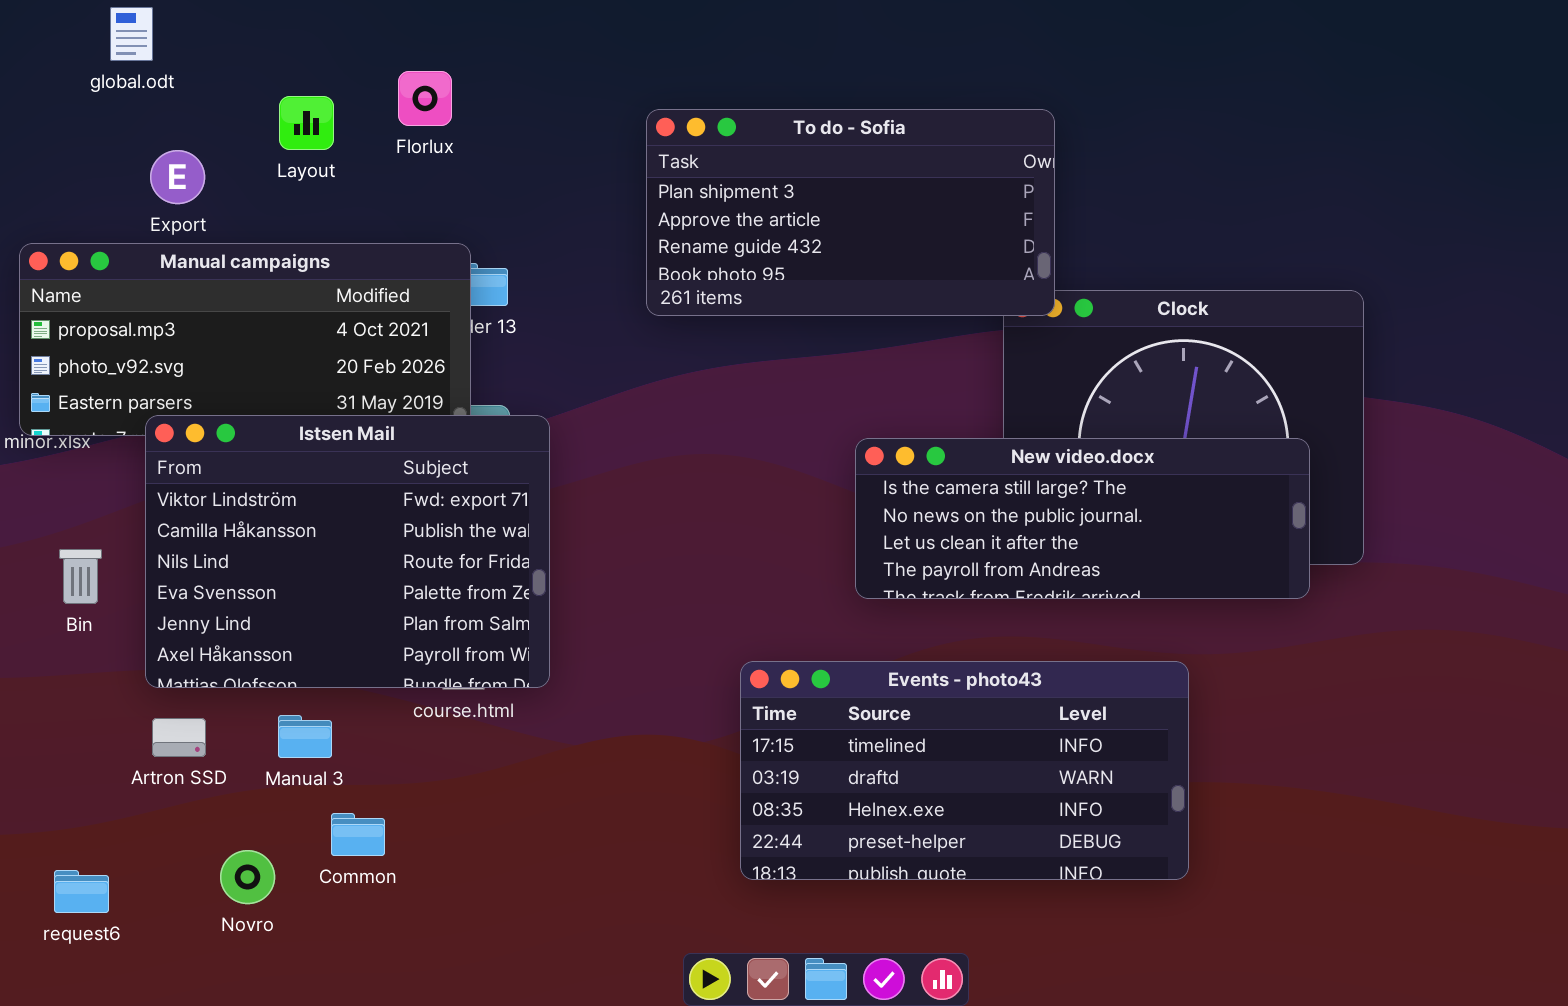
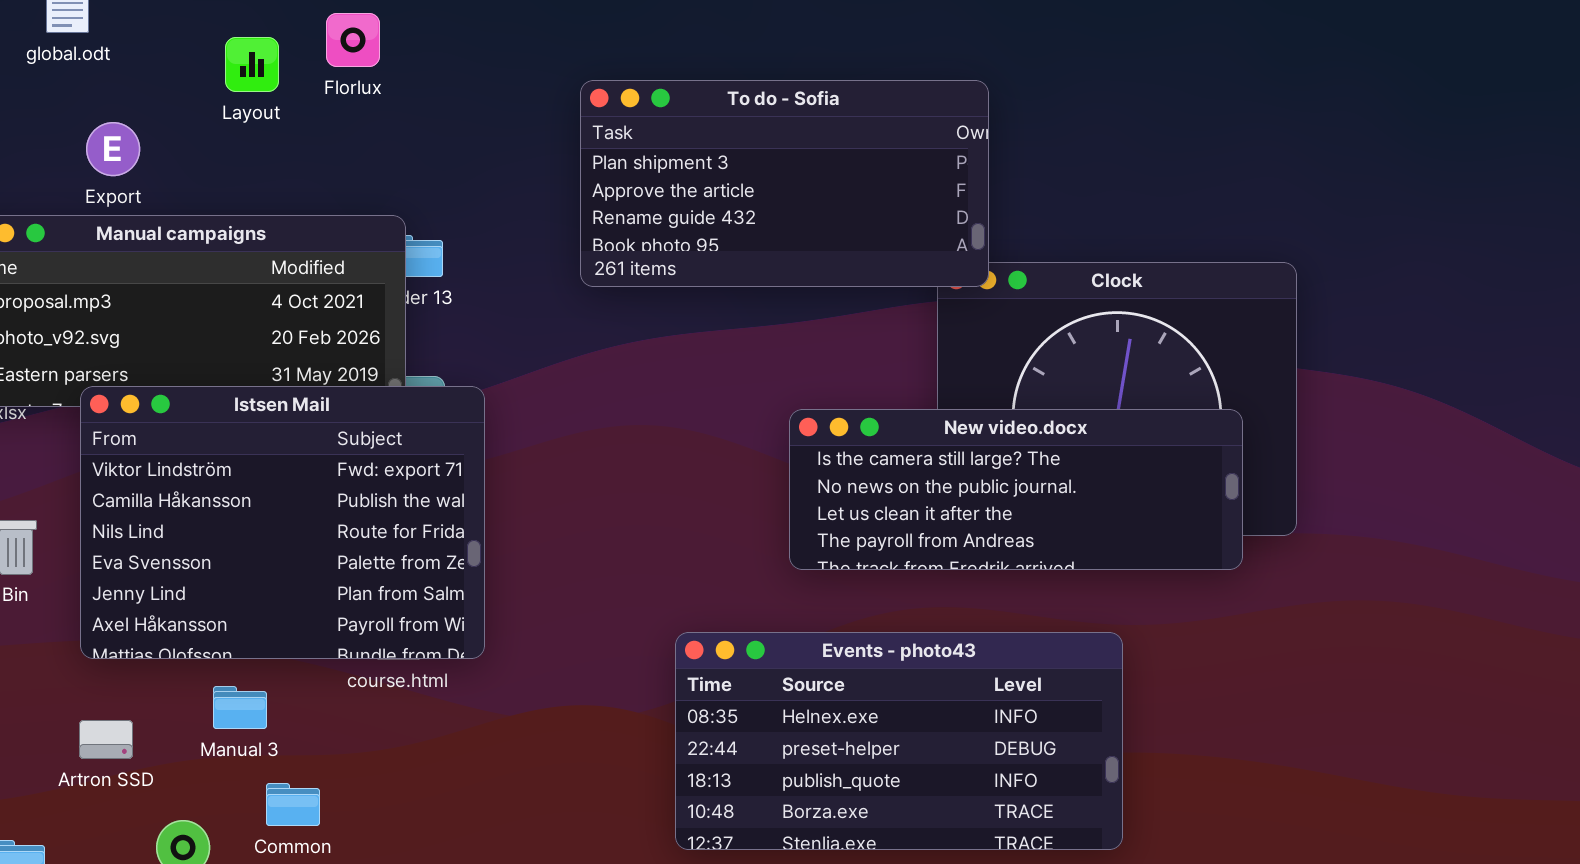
Florlux: [398,71,452,126] -> [326,13,380,67], moved
Layout: [279,96,334,150] -> [225,37,279,92], moved
Events - photo43: [740,661,1189,880] -> [675,632,1123,850], scrolled down 2 rows
Artron SSD: [152,718,206,757] -> [79,720,133,759], moved

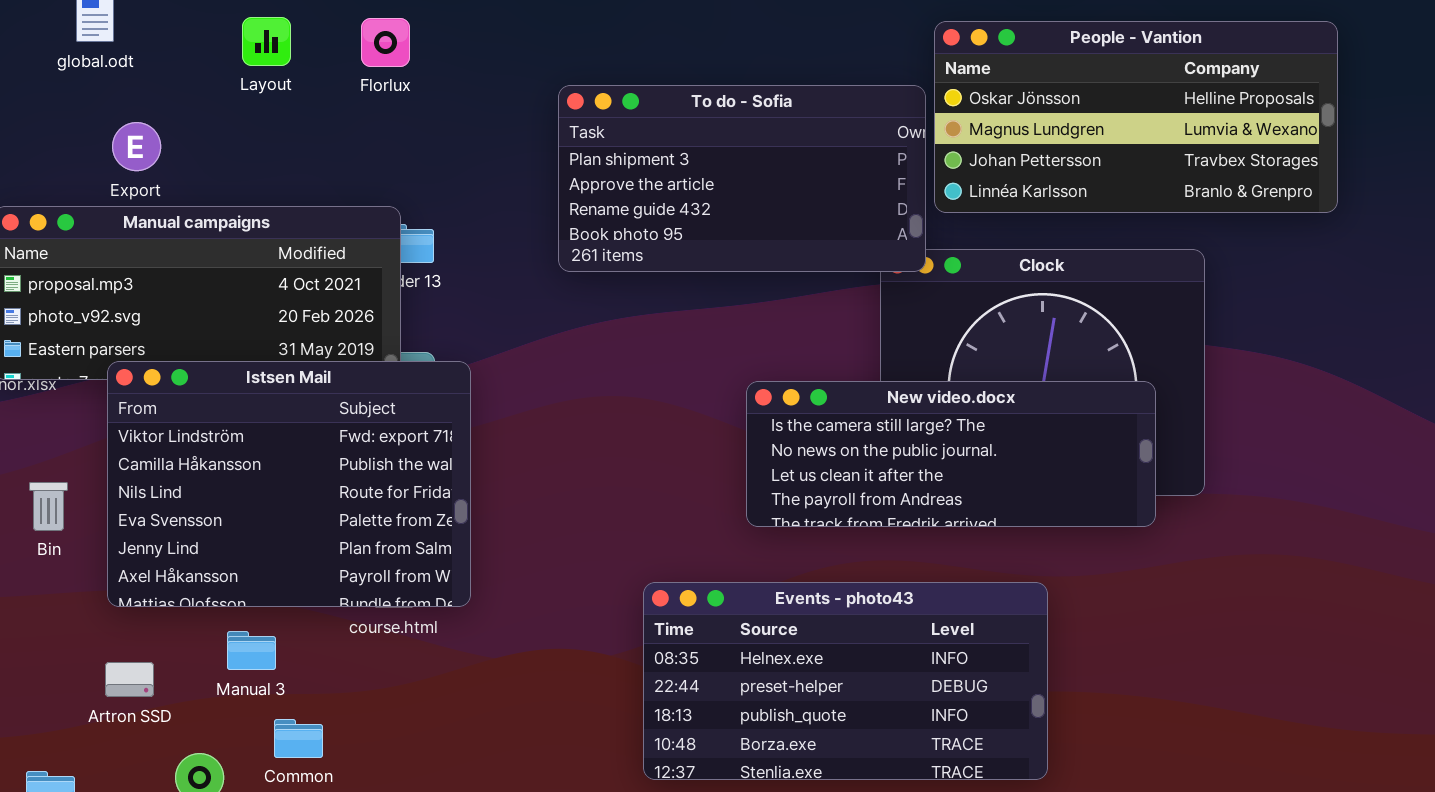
People - Vantion: none -> [934,21,1338,213], opened
Florlux: [326,13,380,67] -> [361,18,410,67], moved
Layout: [225,37,279,92] -> [242,17,291,66], moved

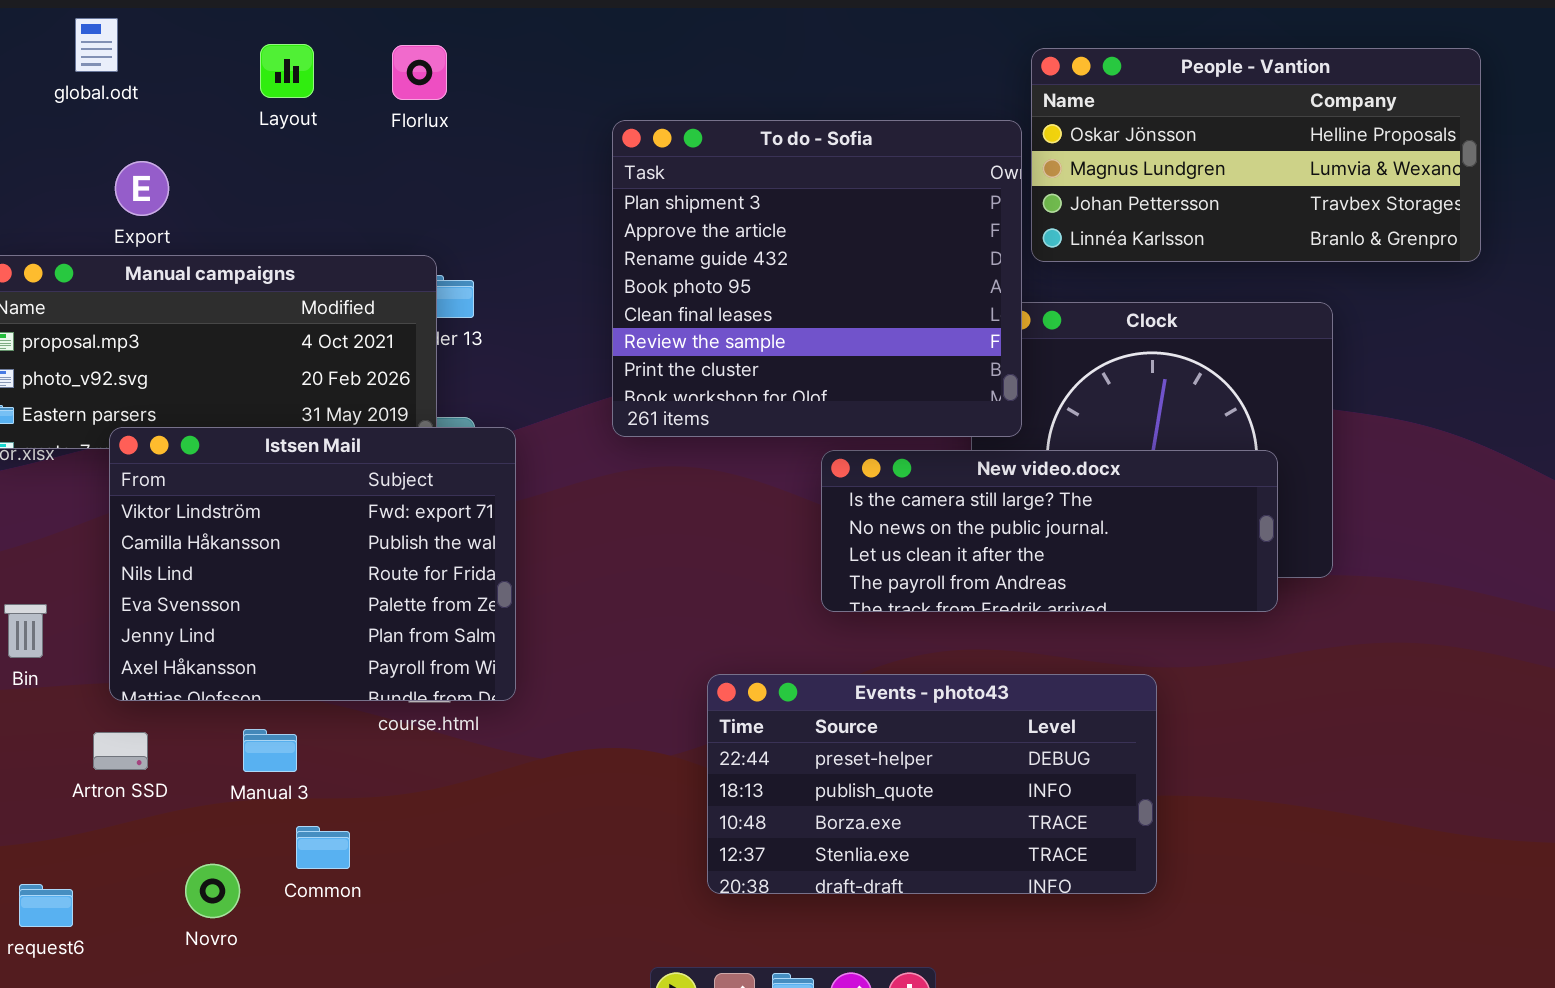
To do - Sofia: [558,85,926,272] -> [612,120,1022,437], resized
Bin: [29,482,68,531] -> [4,604,47,658], moved
Events - photo43: [643,582,1048,780] -> [707,674,1157,894], scrolled down 1 row
Artron SSD: [105,662,154,697] -> [93,732,148,770], moved

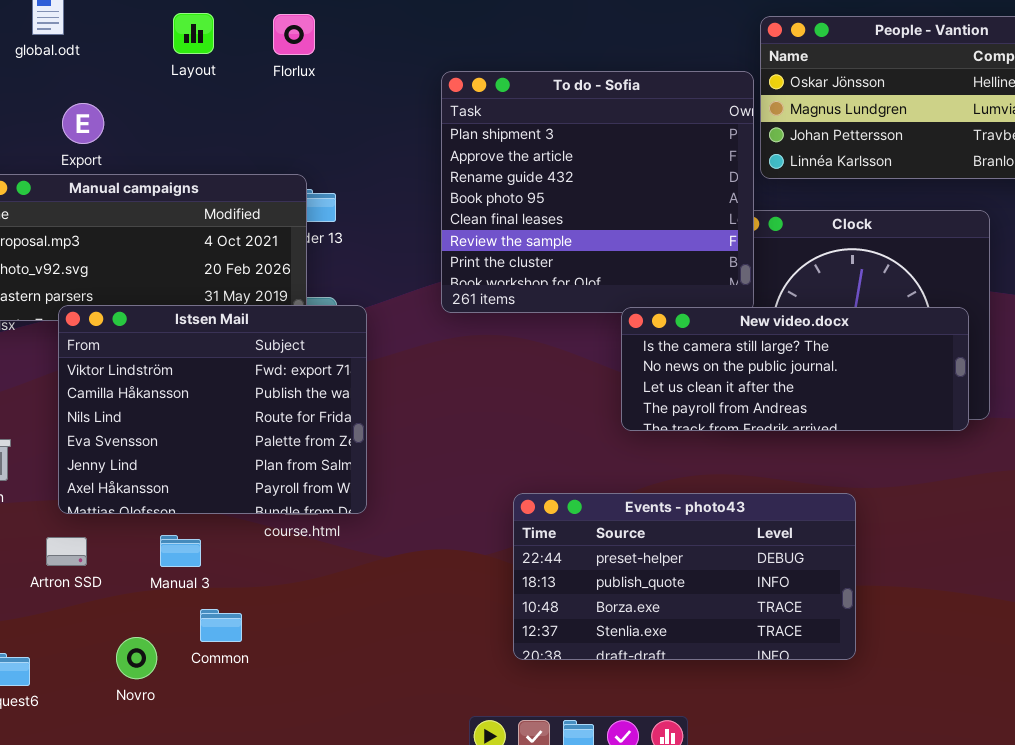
New video.docx: [821,450,1278,612] -> [621,307,969,431], moved

